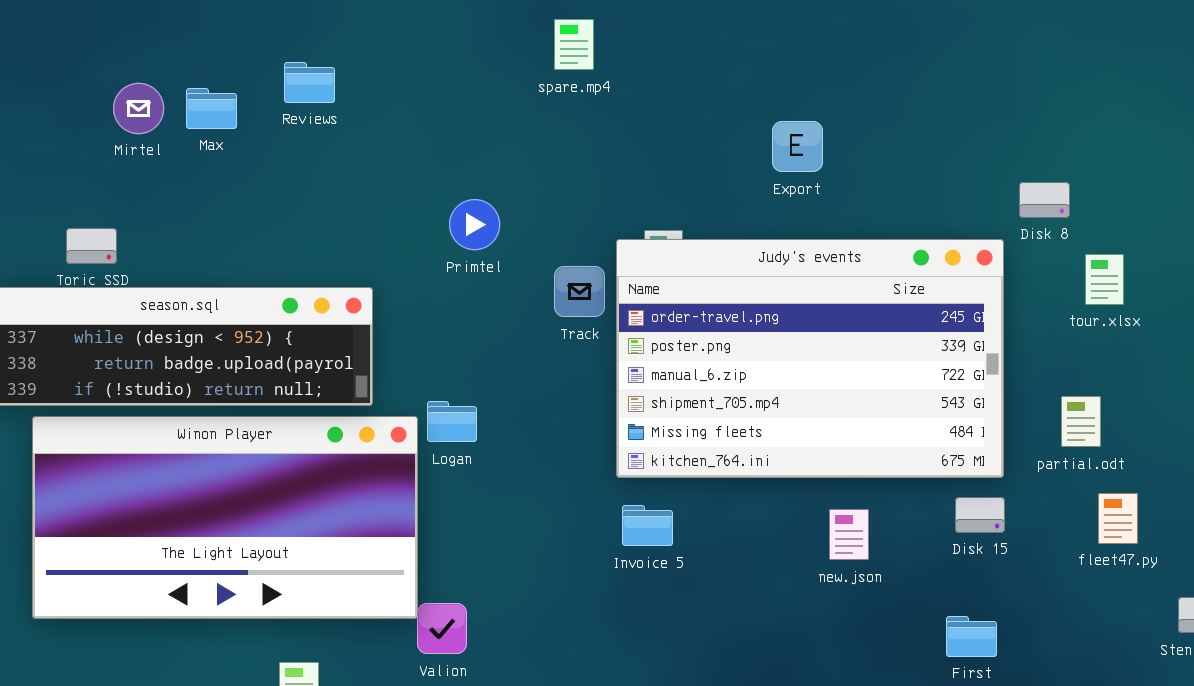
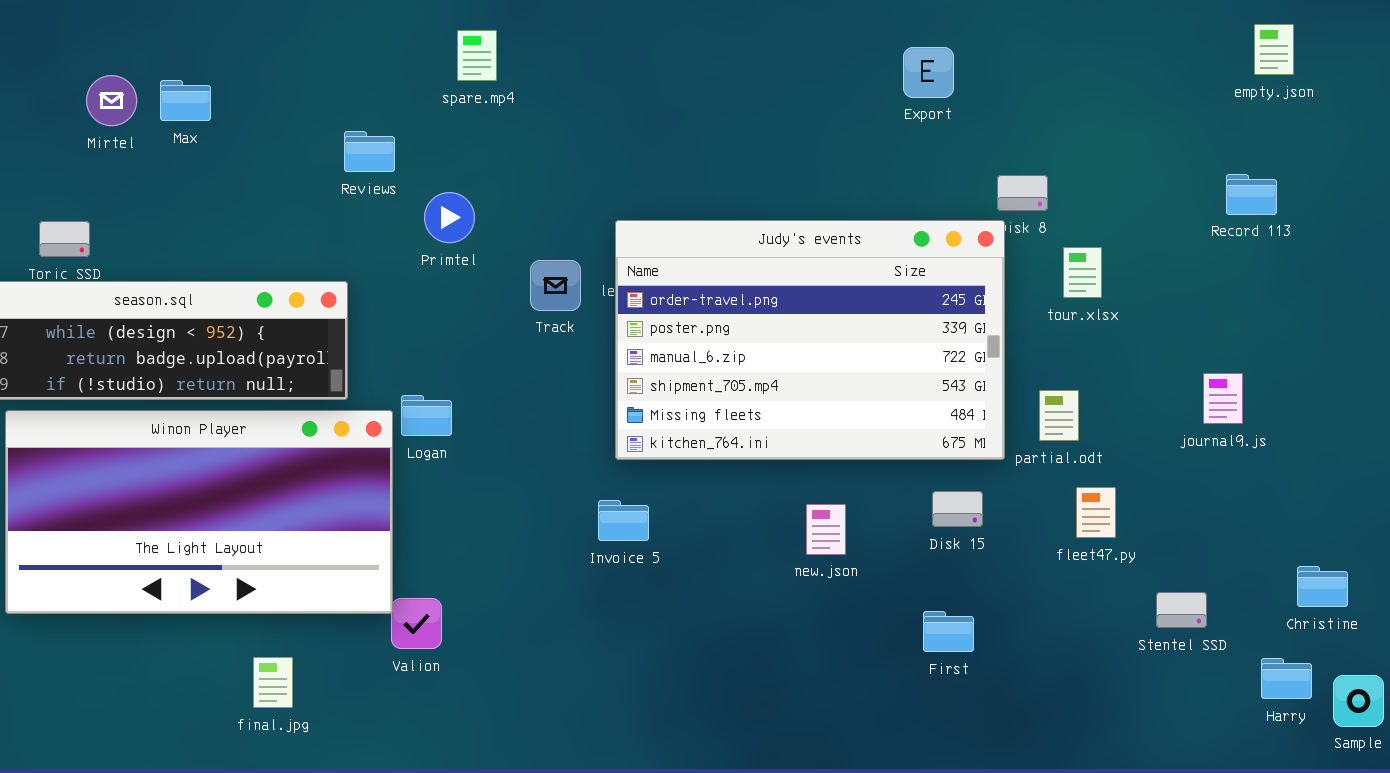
spare.mp4: [554,19,594,70] -> [457,30,497,81], moved
Reviews: [284,62,335,103] -> [344,131,395,172], moved
Export: [772,121,823,172] -> [903,47,954,98], moved
Judy's events: [616,239,1004,478] -> [615,220,1005,460], moved

